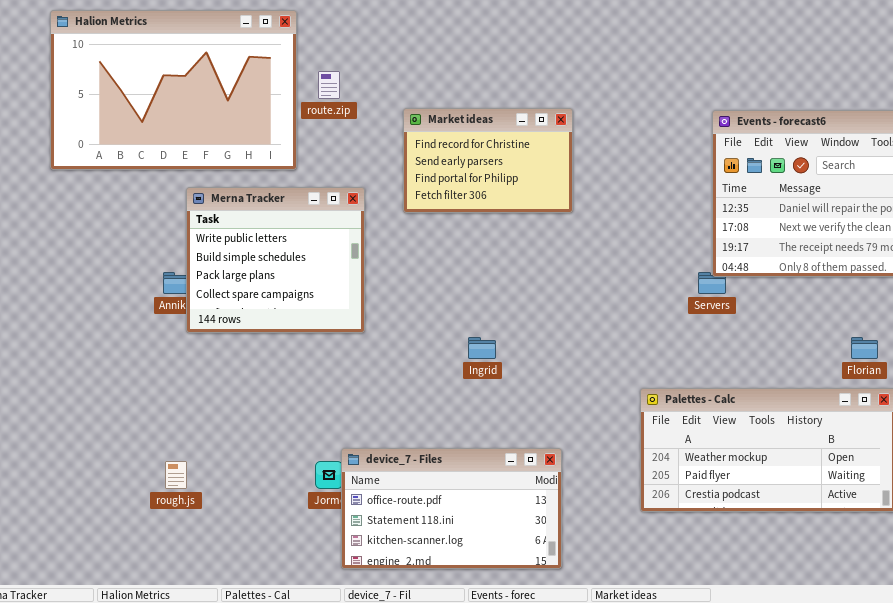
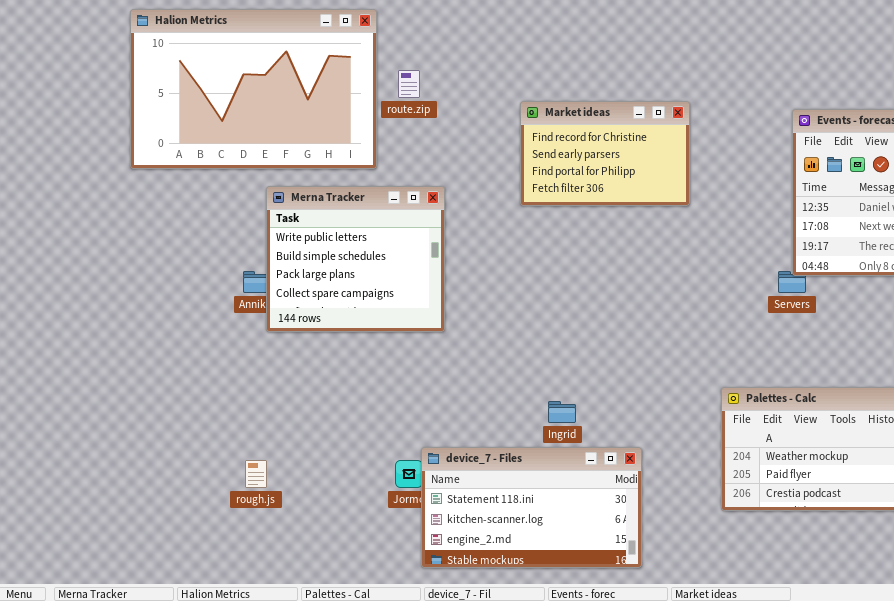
Market ideas: [403,108,573,213] -> [520,101,690,206], moved
Ingrid: [468,337,496,359] -> [548,401,576,423], moved
device_7 - Files: [341,448,562,569] -> [421,447,642,568], scrolled down 1 row

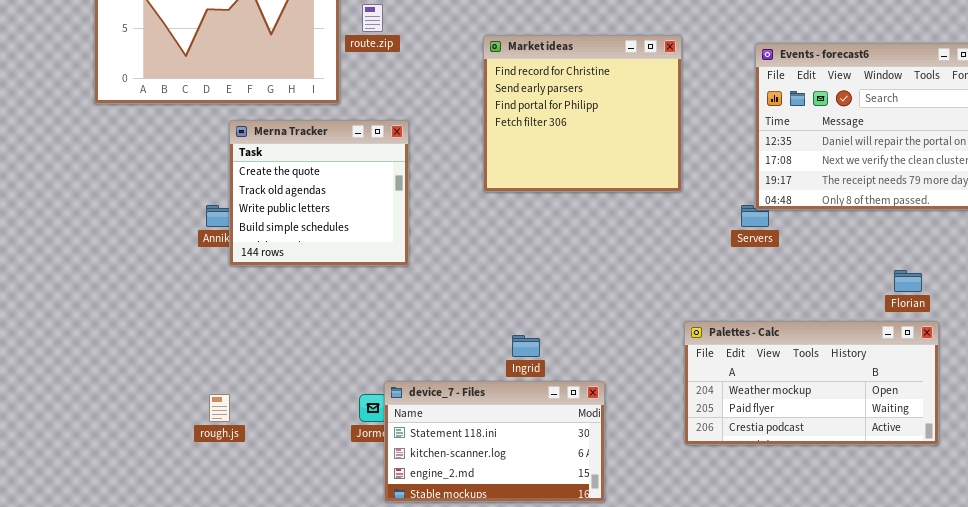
Market ideas: [520,101,690,206] -> [483,35,682,192], resized
Merna Tracker: [266,186,445,332] -> [229,120,409,266], scrolled up 2 rows

